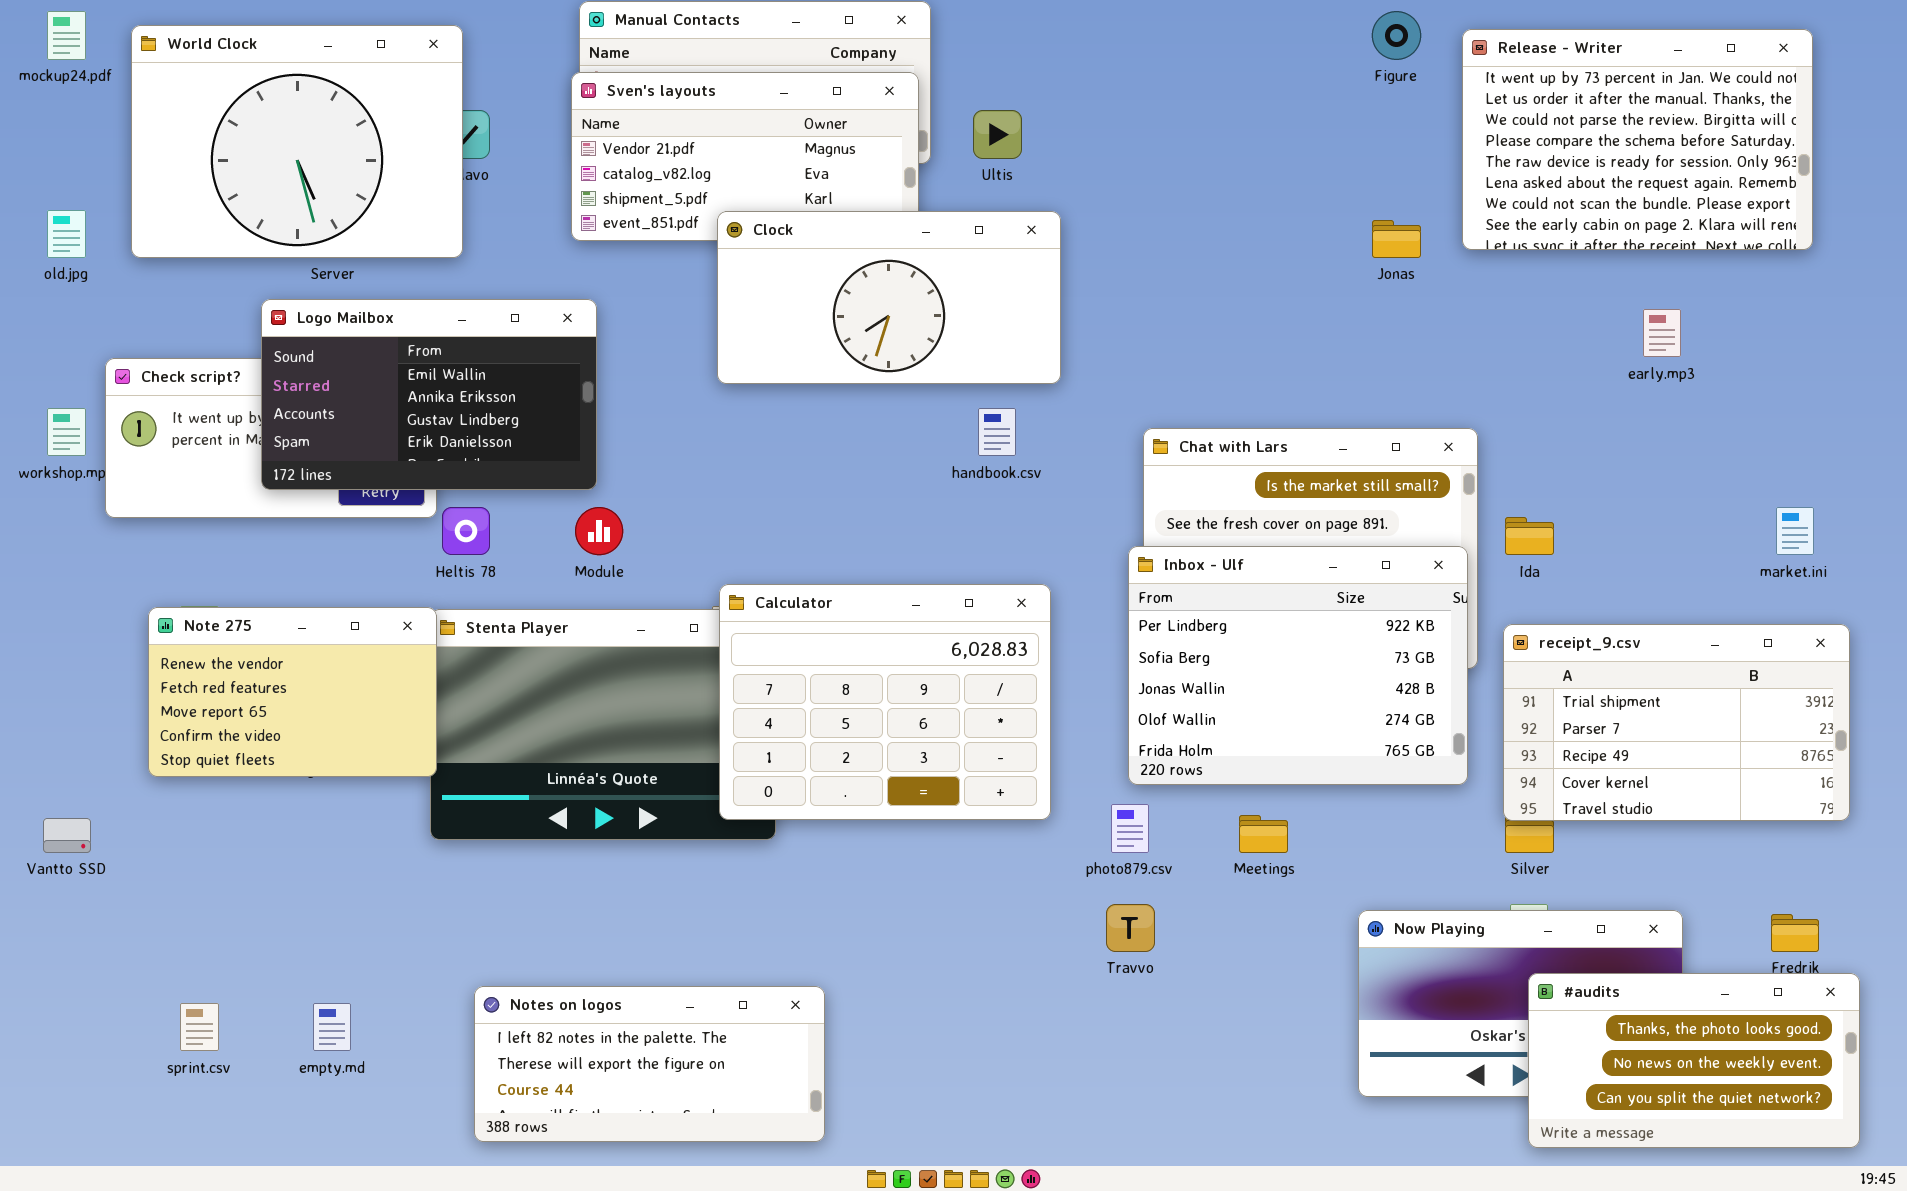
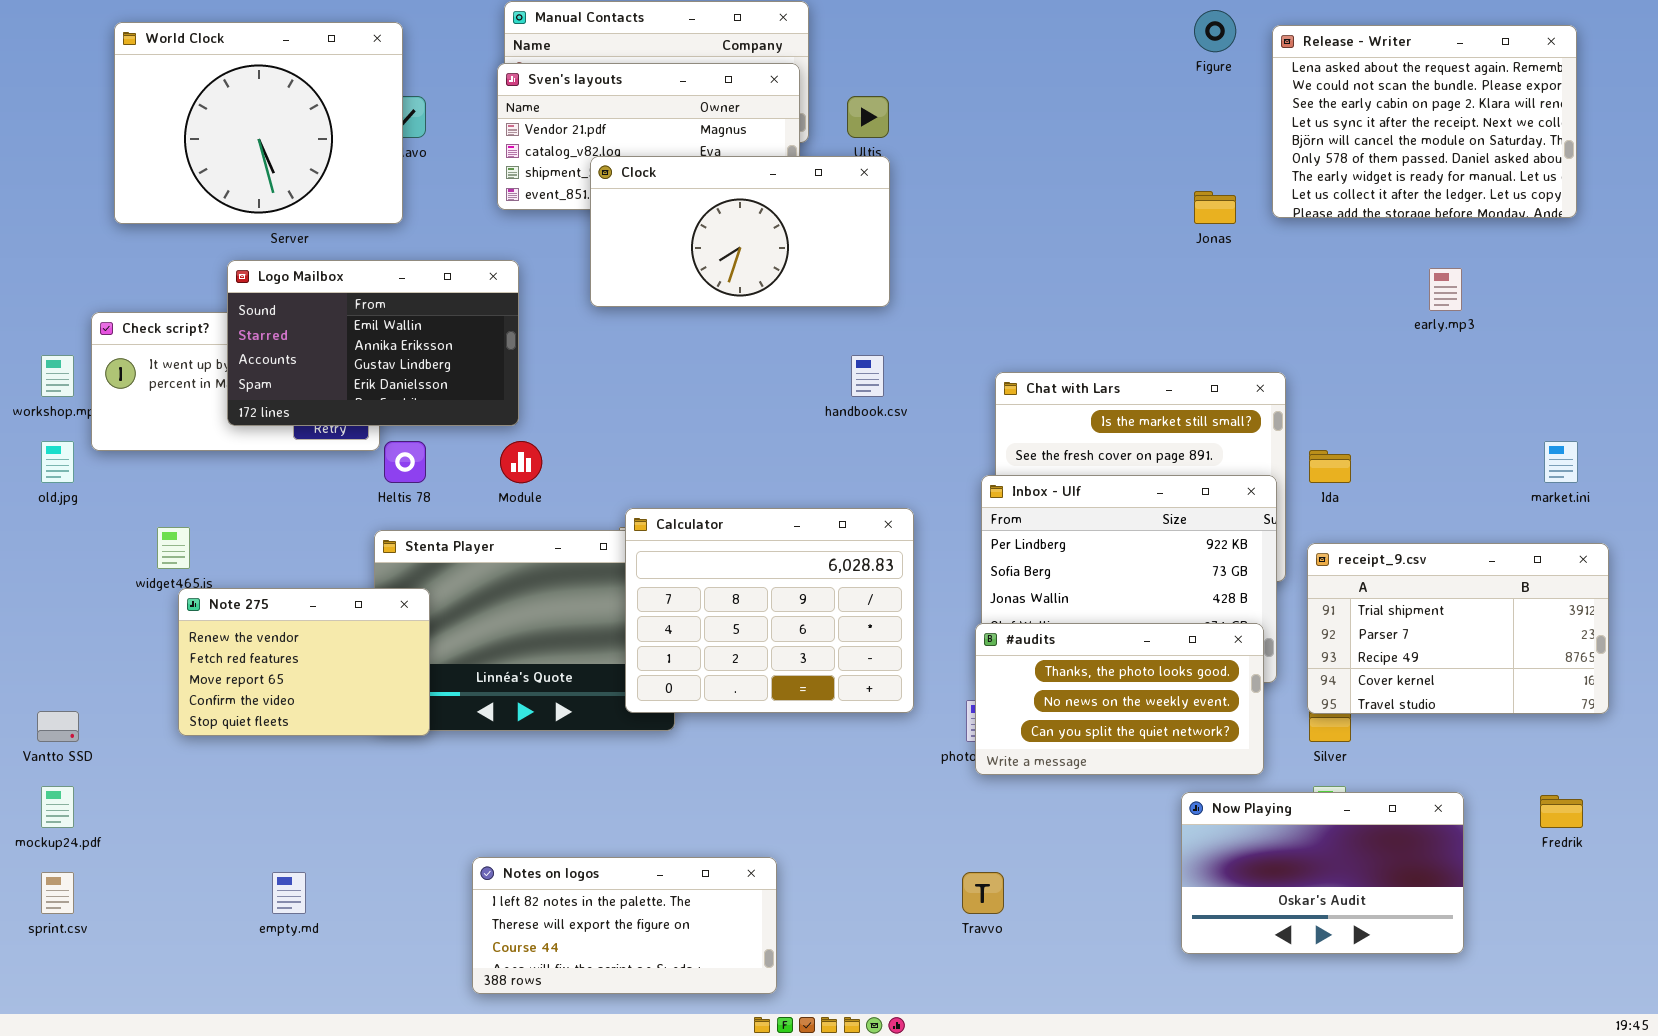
mockup24.pdf: [47,11,86,60] -> [41,786,74,828], moved
Release - Writer: [1462,29,1813,250] -> [1272,25,1577,218], scrolled down 5 rows
old.jpg: [47,210,86,258] -> [41,441,74,483], moved
Clock: [717,211,1061,384] -> [590,156,890,307], moved
Note 275: [148,607,437,777] -> [178,588,430,736], moved
Travvo: [1106,904,1155,952] -> [962,872,1004,914], moved
#audits: [1528,973,1860,1148] -> [975,623,1264,775], moved
Notes on logos: [474,986,825,1142] -> [472,857,777,994], moved
sprint.csv: [180,1003,219,1051] -> [41,872,74,914], moved

